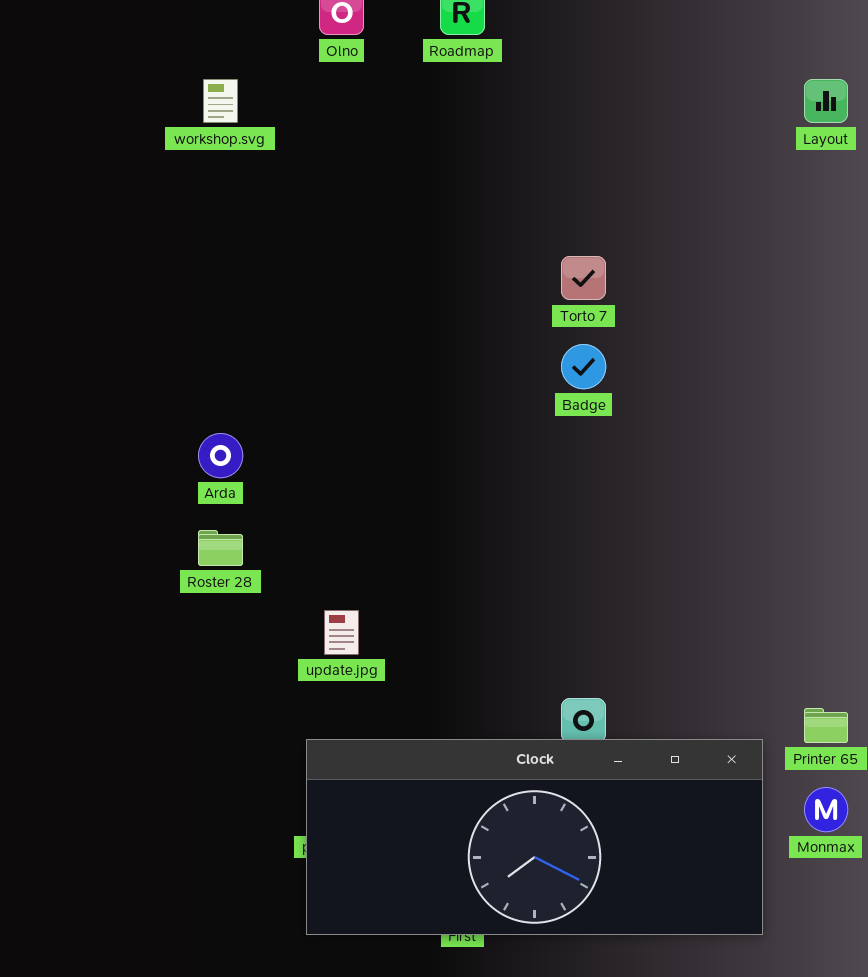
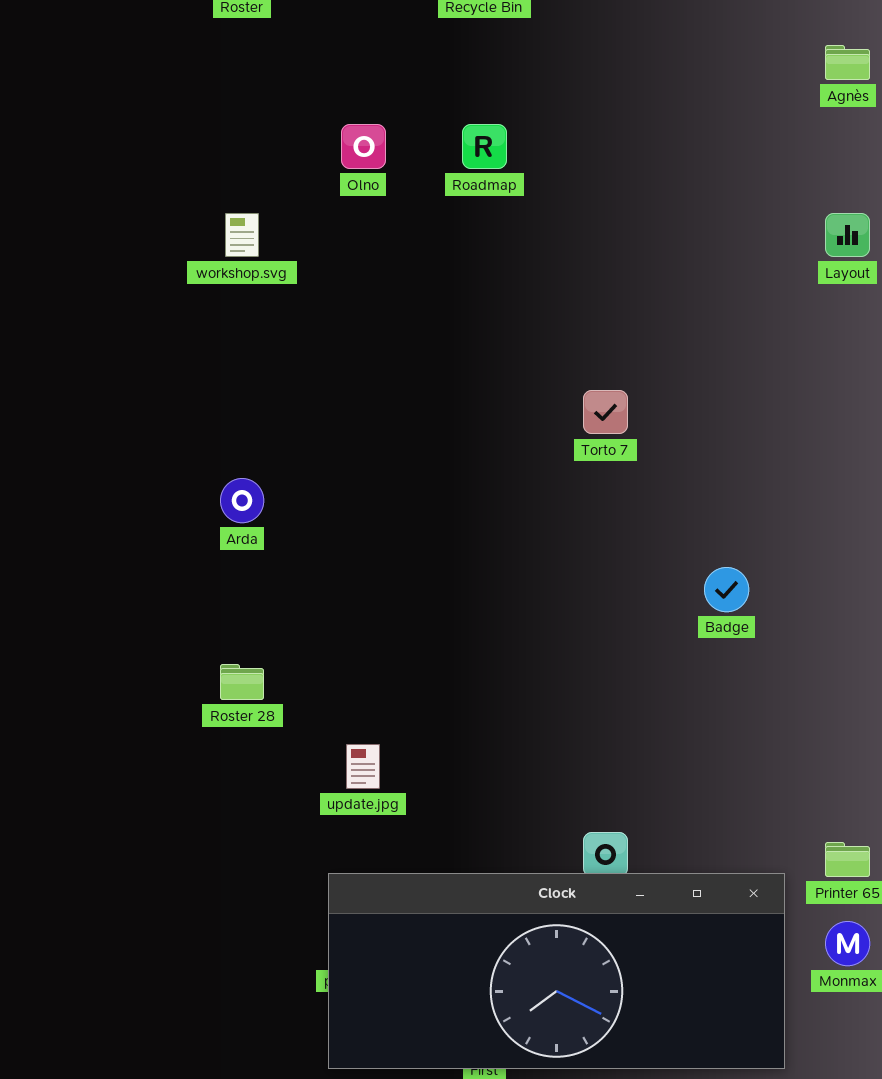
Badge: [561,344,606,389] -> [704,567,749,612], moved
Arda: [198,433,243,478] -> [220,478,264,523], moved

